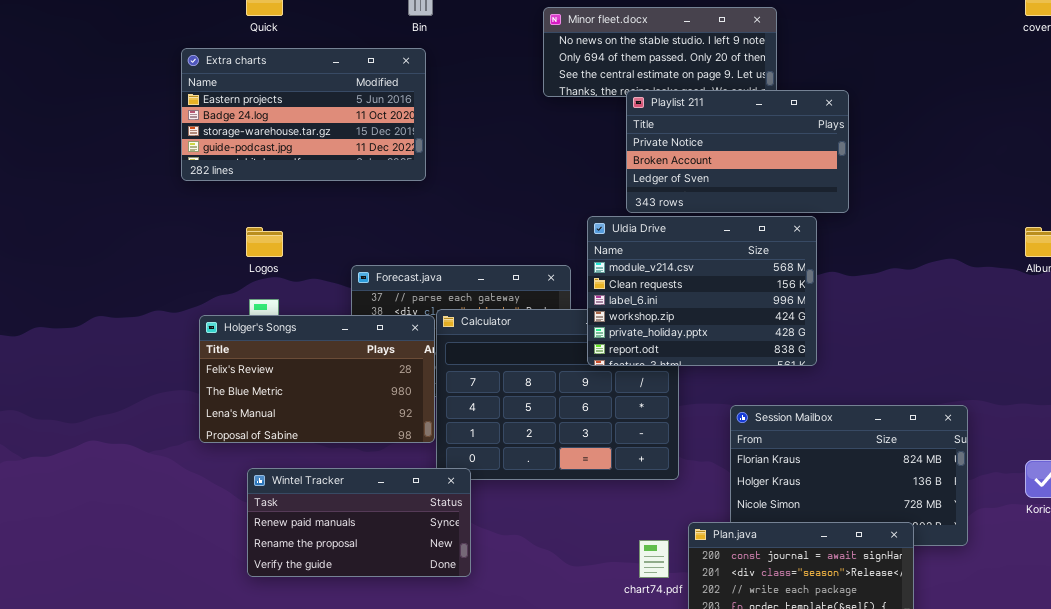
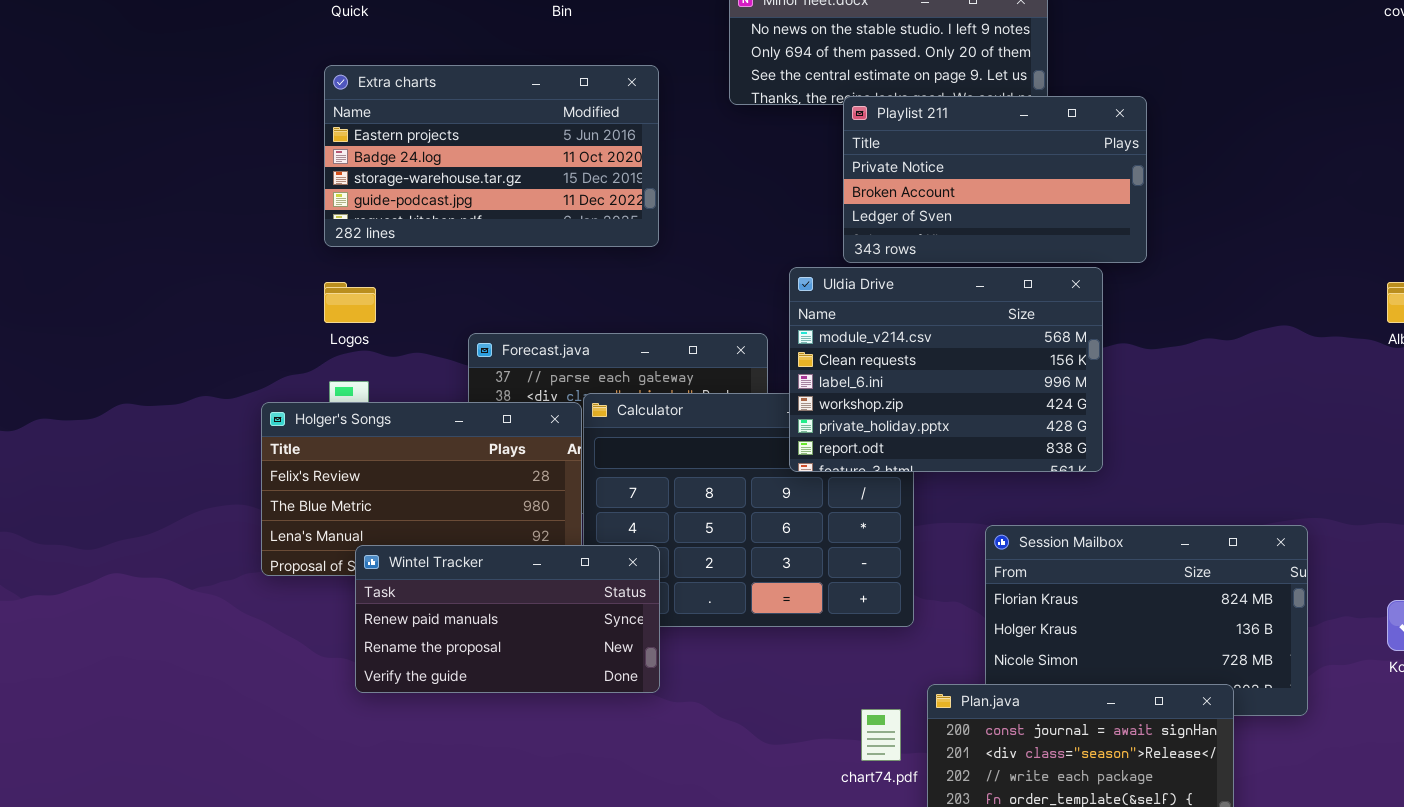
Extra charts: [181,48,426,181] -> [324,65,659,247], moved
Wintel Tracker: [247,468,471,577] -> [355,545,660,693], moved

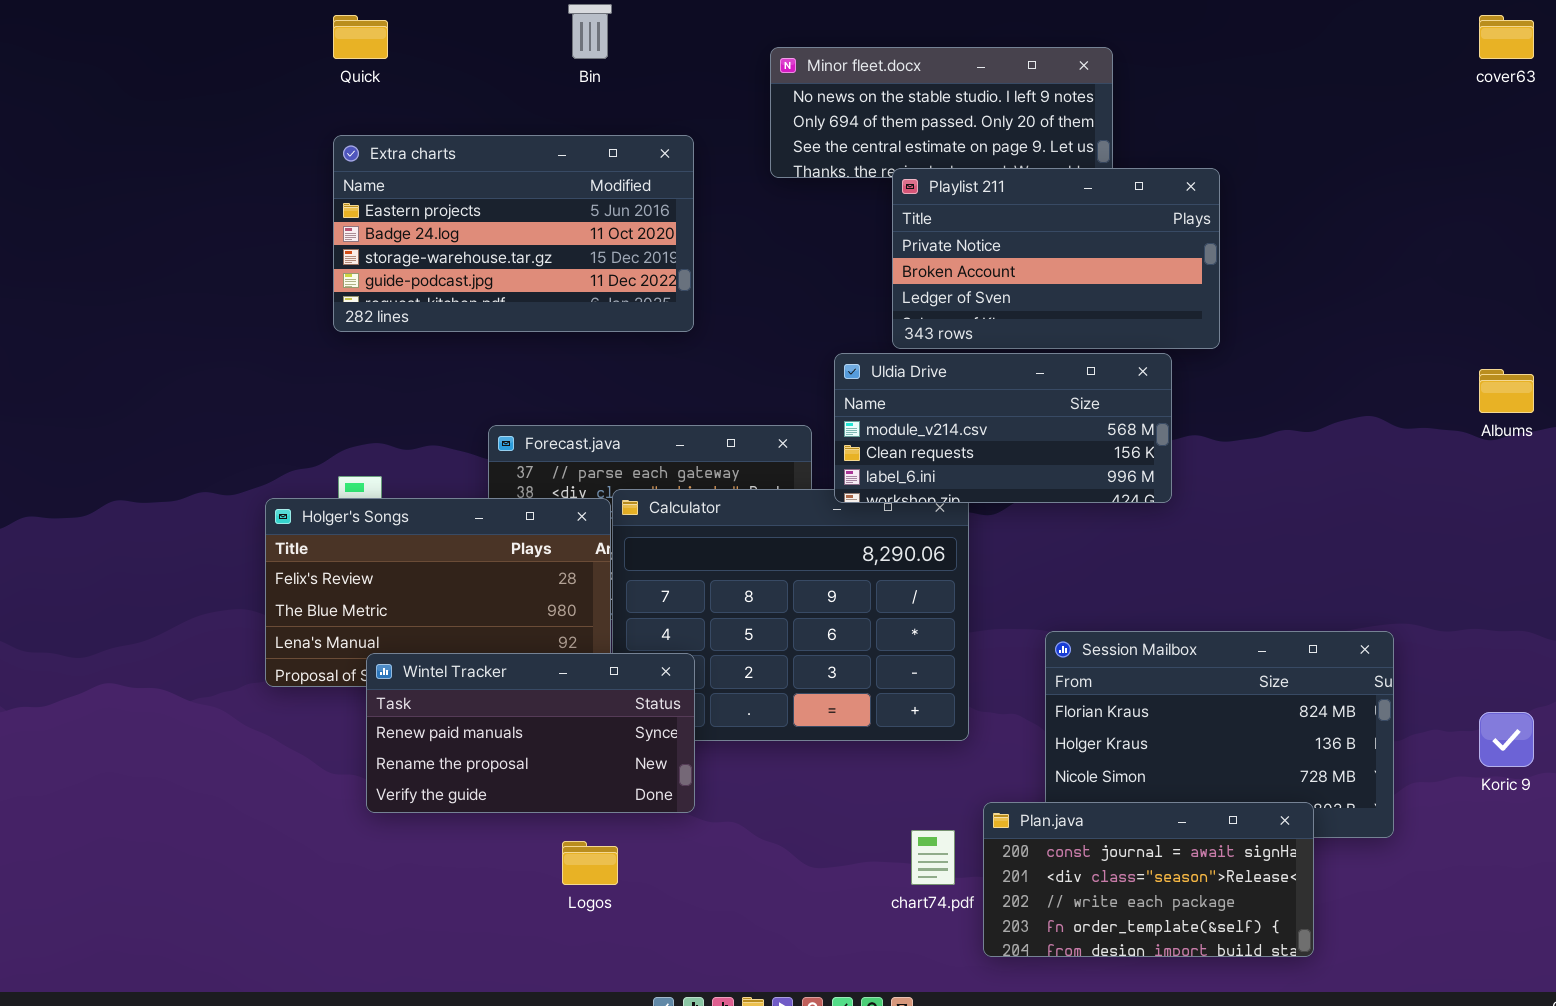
Uldia Drive: [789,267,1103,472] -> [834,353,1172,503], resized
Logos: [324,282,376,323] -> [562,841,618,885], moved

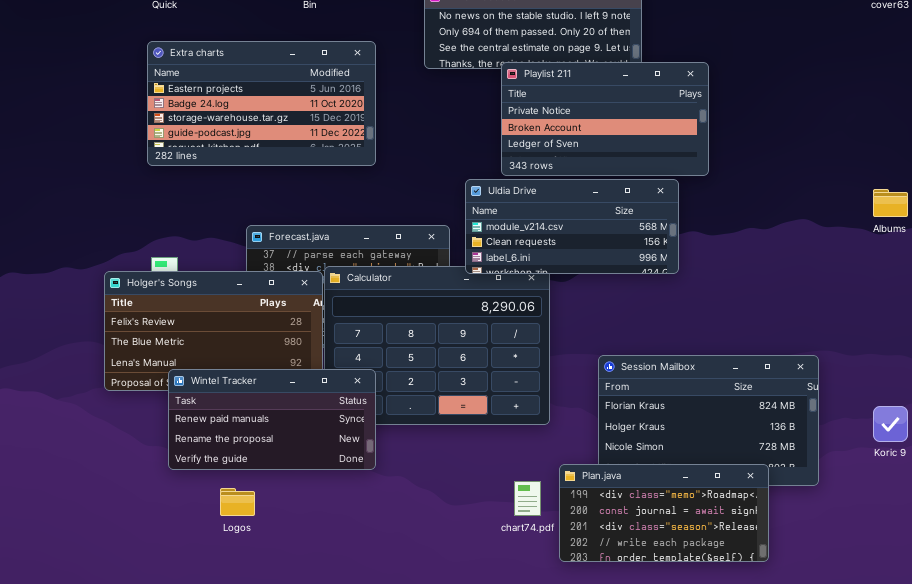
Plan.java: [983,802,1314,957] -> [559,464,769,562], scrolled up 1 row
Logos: [562,841,618,885] -> [220,488,255,516], moved

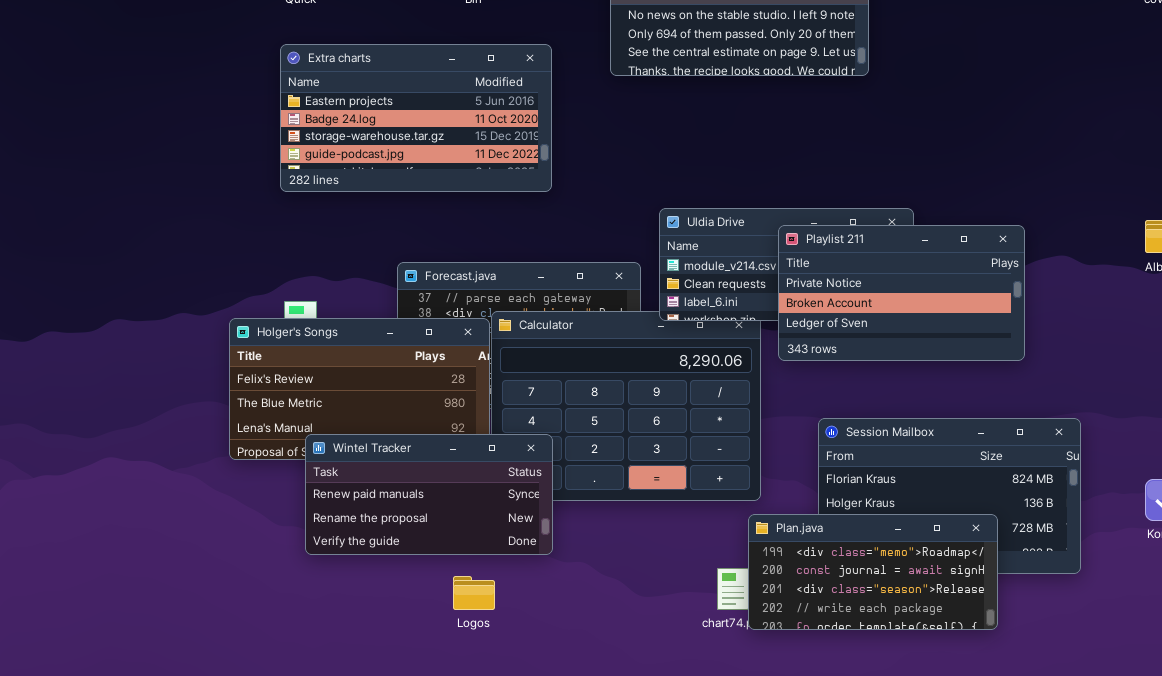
Playlist 211: [501,62,709,176] -> [778,225,1025,361], moved
Plan.java: [559,464,769,562] -> [748,514,998,630], moved
Logos: [220,488,255,516] -> [453,576,495,610], moved

